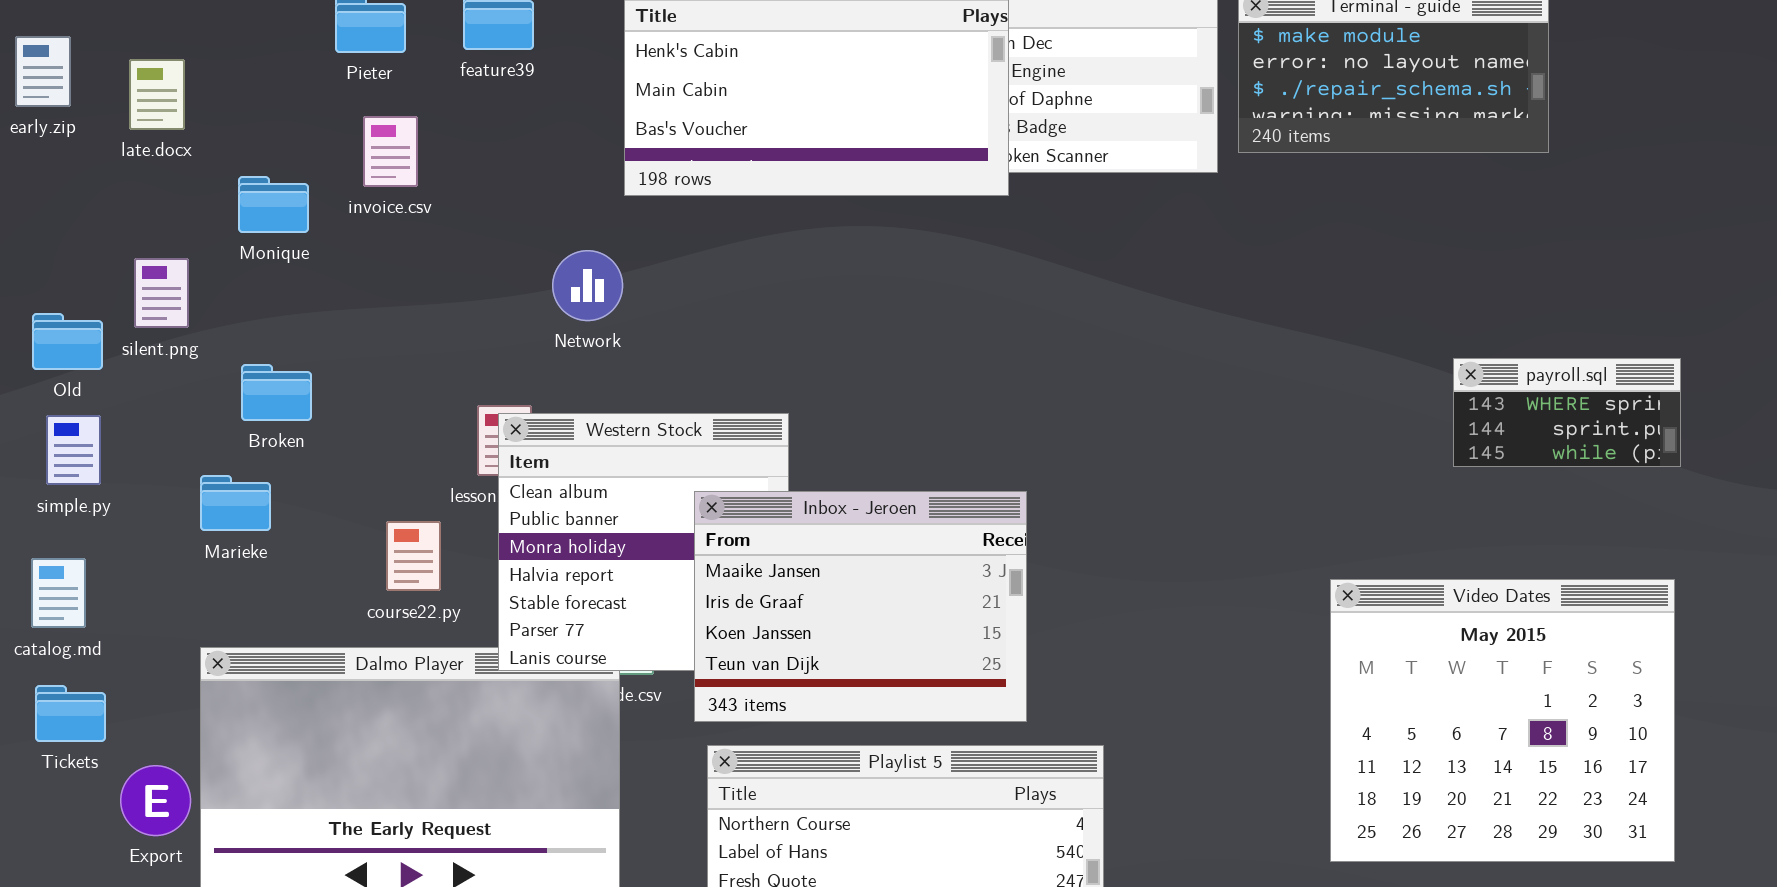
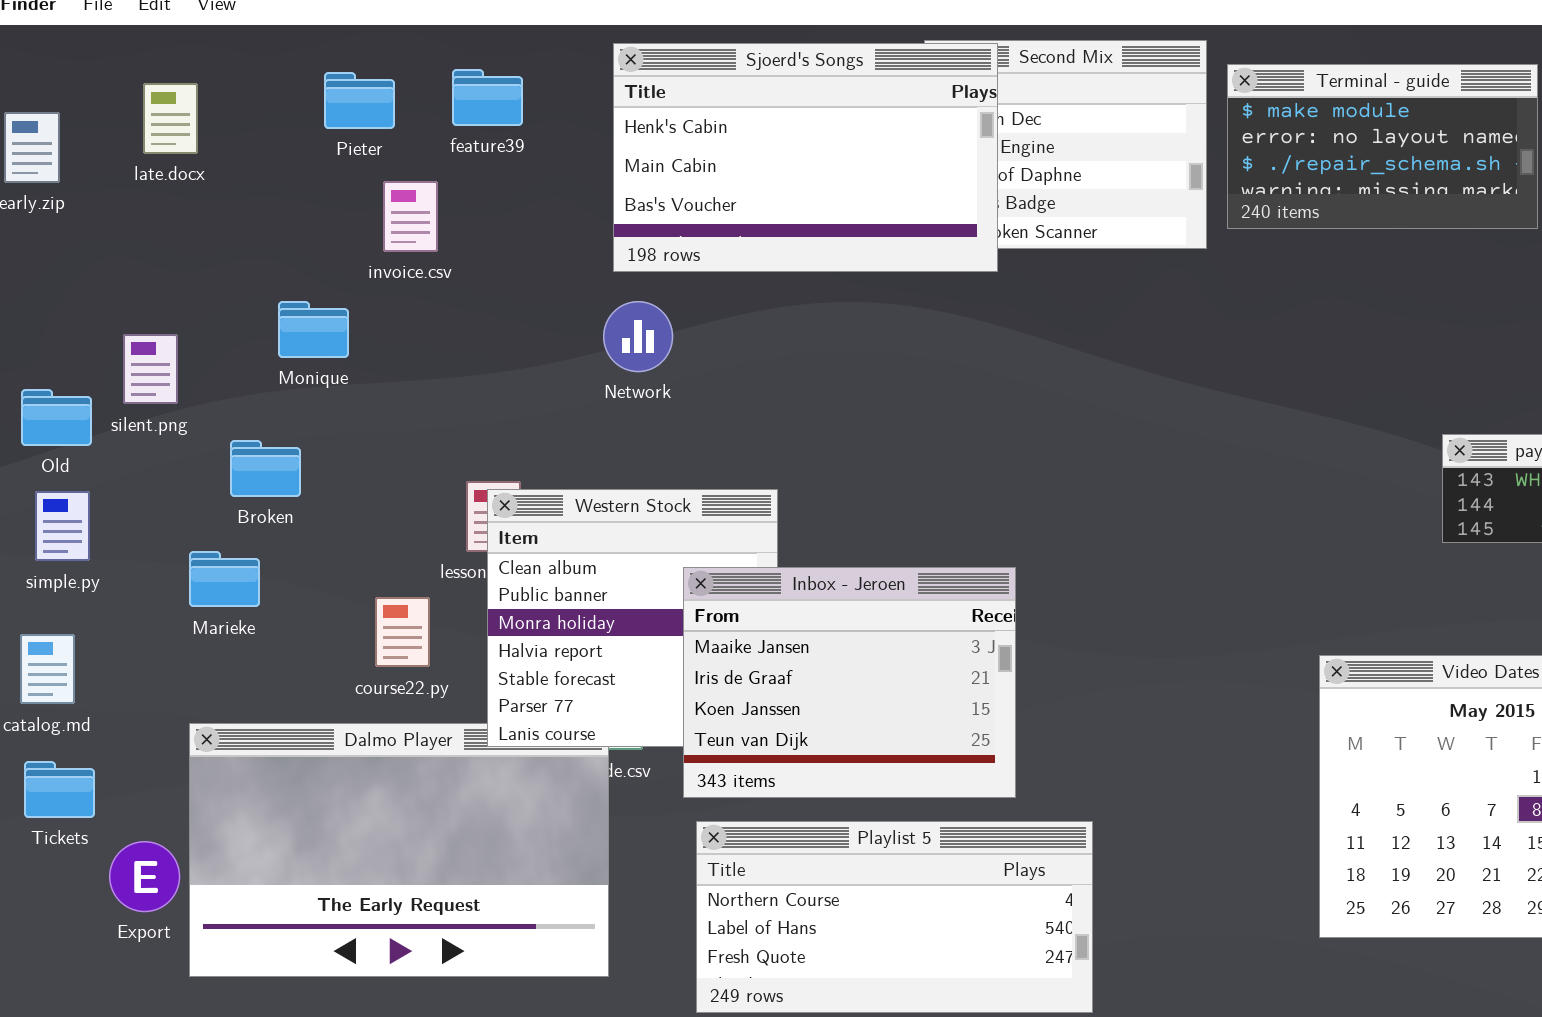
late.docx: [129,59,185,130] -> [143,83,198,154], moved
invoice.csv: [363,116,418,187] -> [383,181,438,252], moved
Monique: [238,176,309,233] -> [278,301,349,358], moved
Network: [552,250,623,321] -> [603,301,673,372], moved

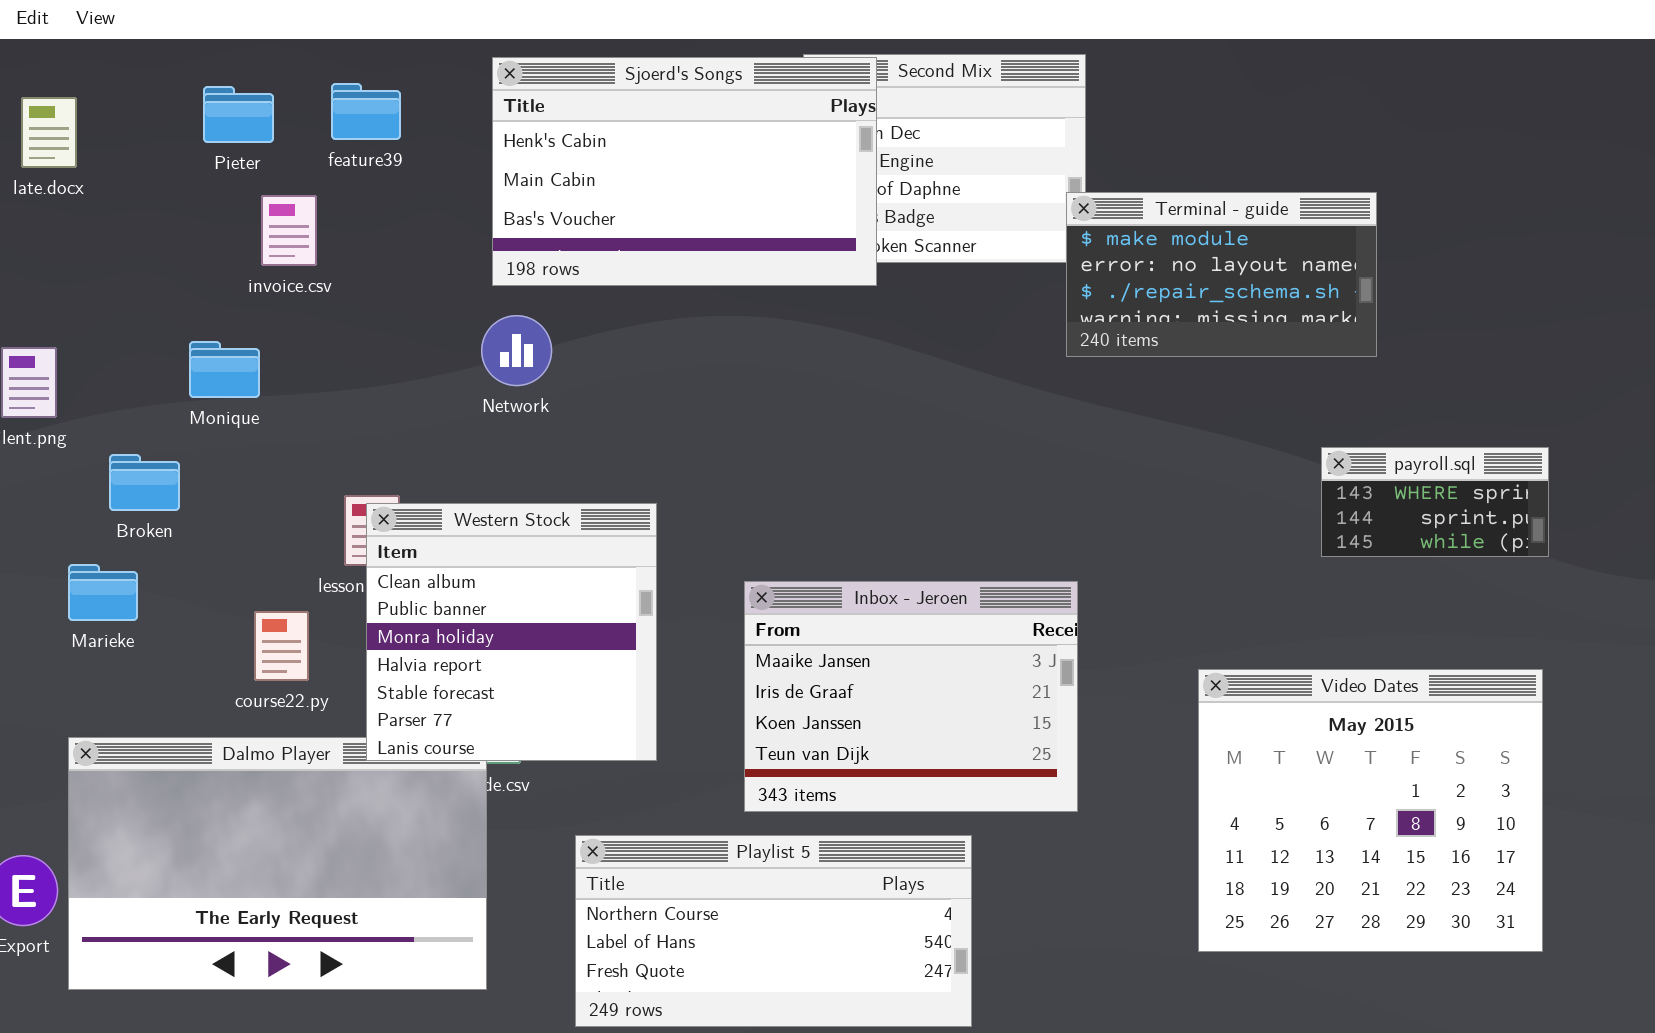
Terminal - guide: [1227,64,1538,229] -> [1066,192,1377,357], moved
Monique: [278,301,349,358] -> [189,341,260,398], moved
Inbox - Jeroen: [683,567,1016,798] -> [744,581,1078,812], moved

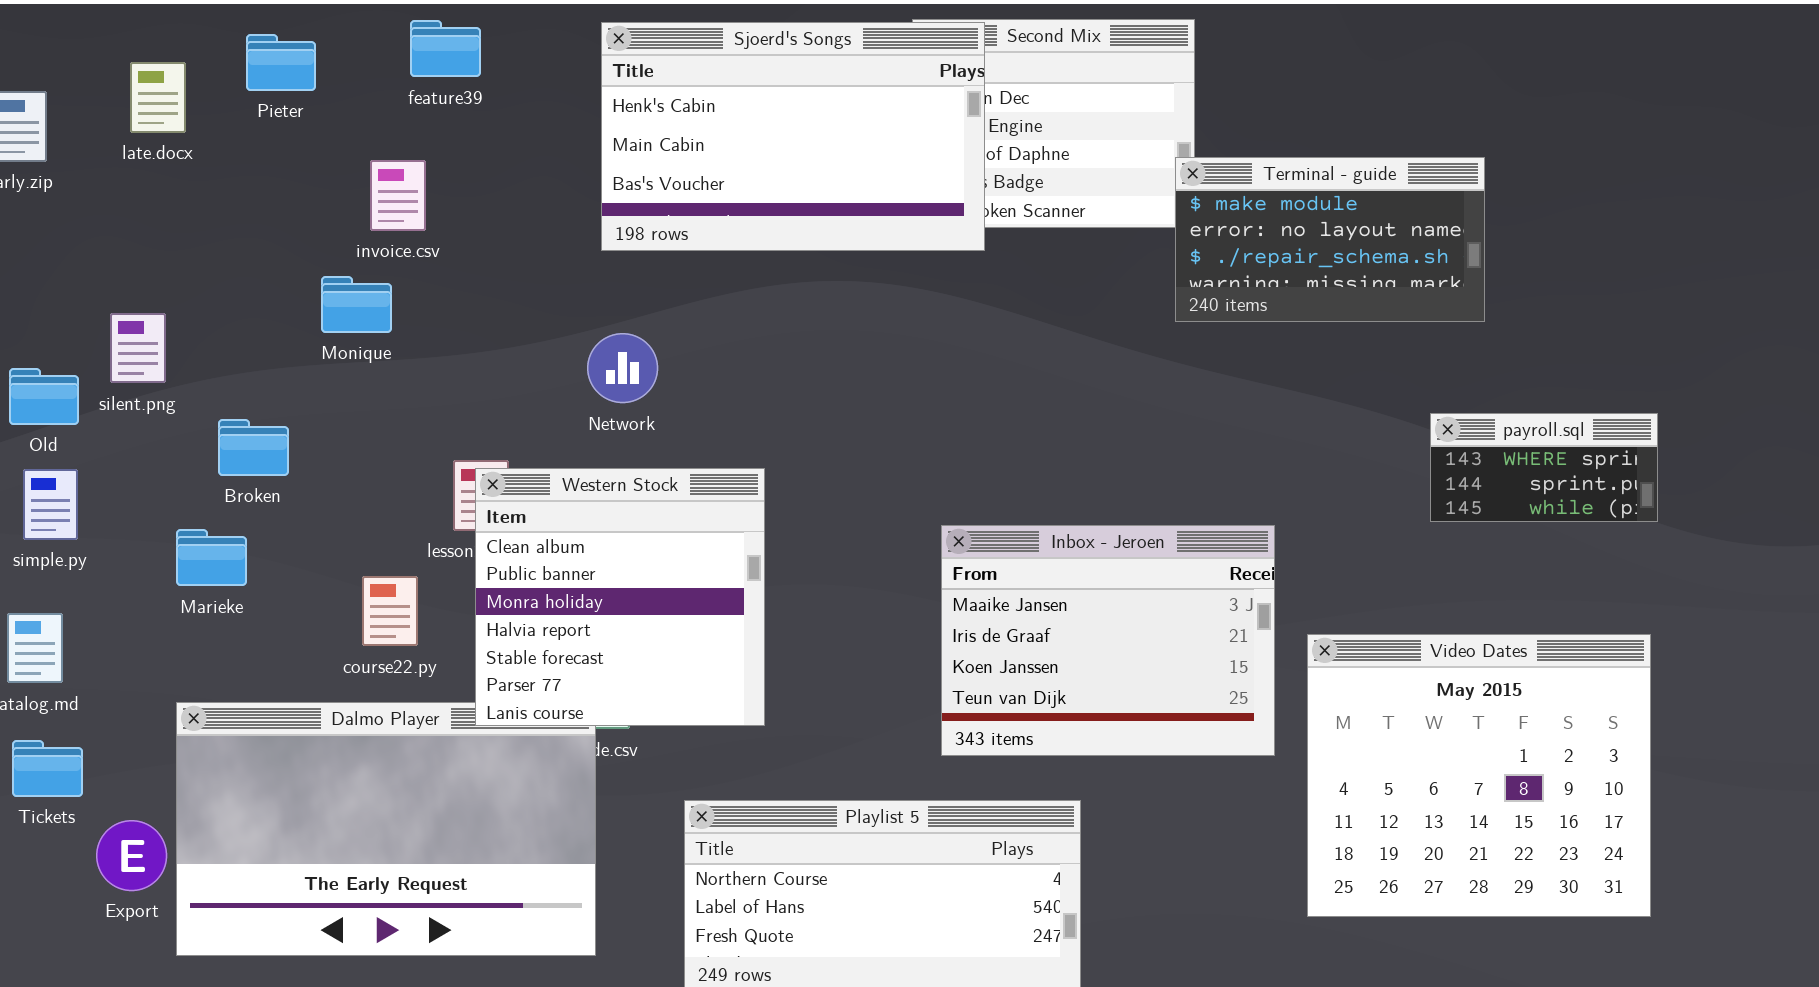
feature39: [331,83,401,140] -> [410,20,481,77], moved
Pieter: [203,86,274,143] -> [246,34,316,91], moved
Network: [481,315,552,386] -> [587,333,658,403], moved
Monique: [189,341,260,398] -> [321,276,392,333], moved
Inbox - Jeroen: [744,581,1078,812] -> [941,525,1275,756], moved

